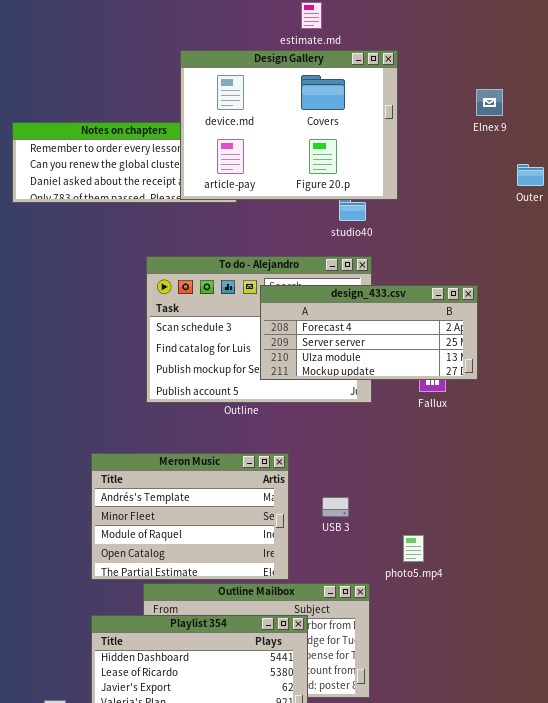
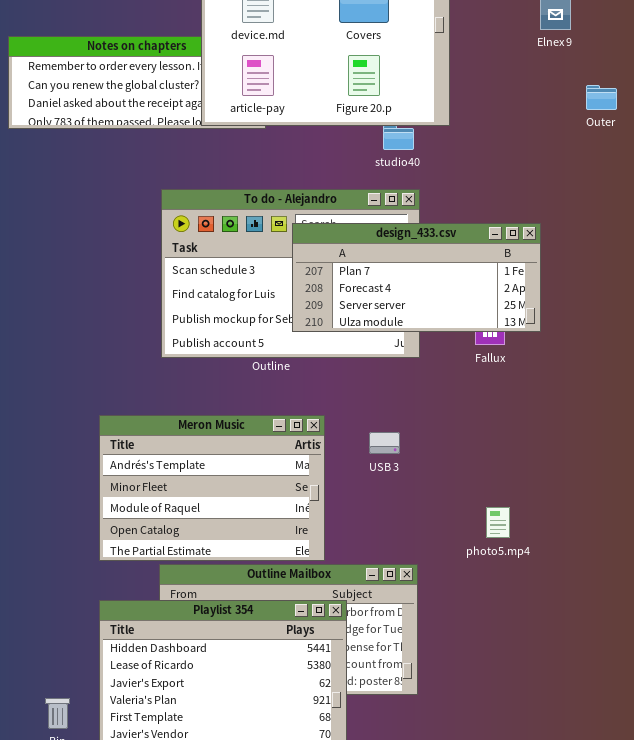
design_433.csv: [260,285,478,380] -> [292,223,541,332], scrolled up 1 row
USB 3: [322,497,349,517] -> [369,432,400,454], moved
photo5.mp4: [403,535,424,562] -> [486,507,510,538], moved

